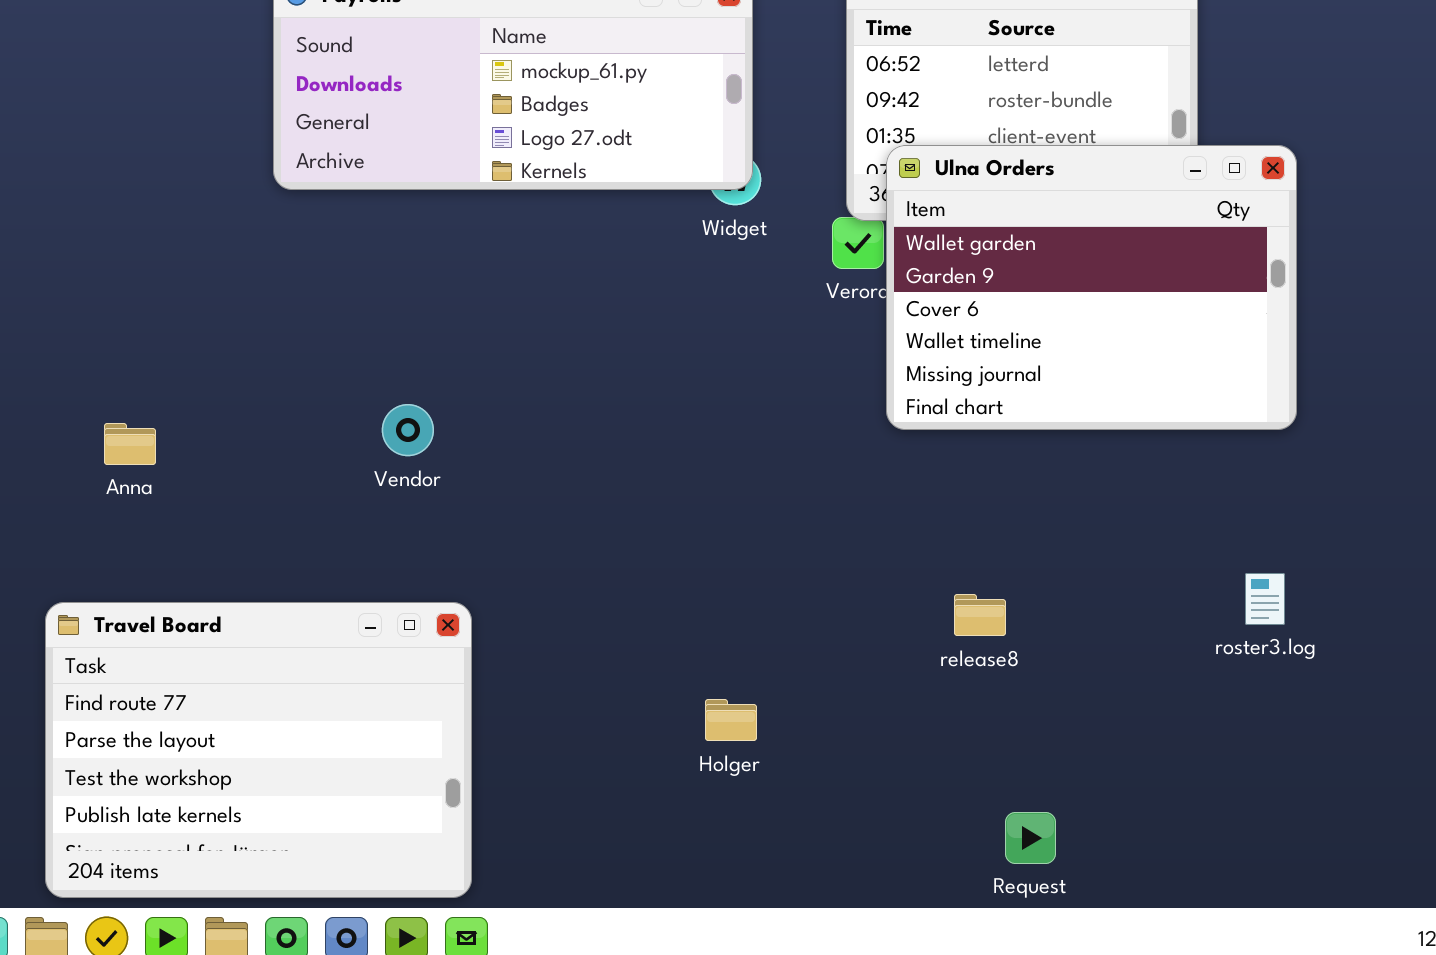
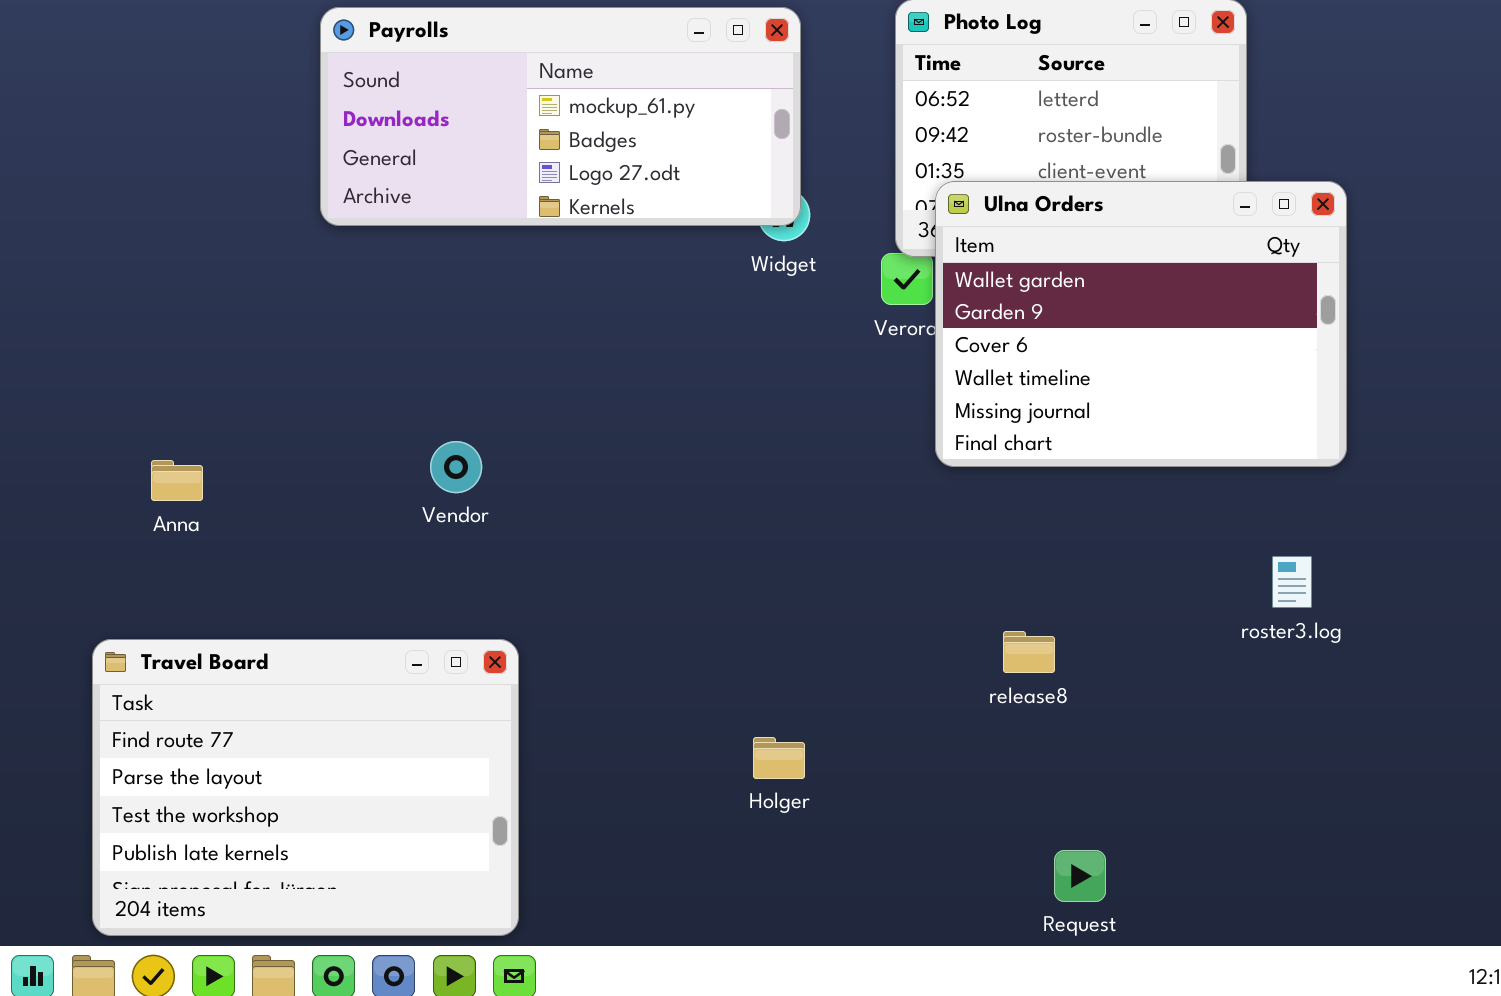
roster3.log: [1245,573,1285,625] -> [1272,556,1312,608], moved

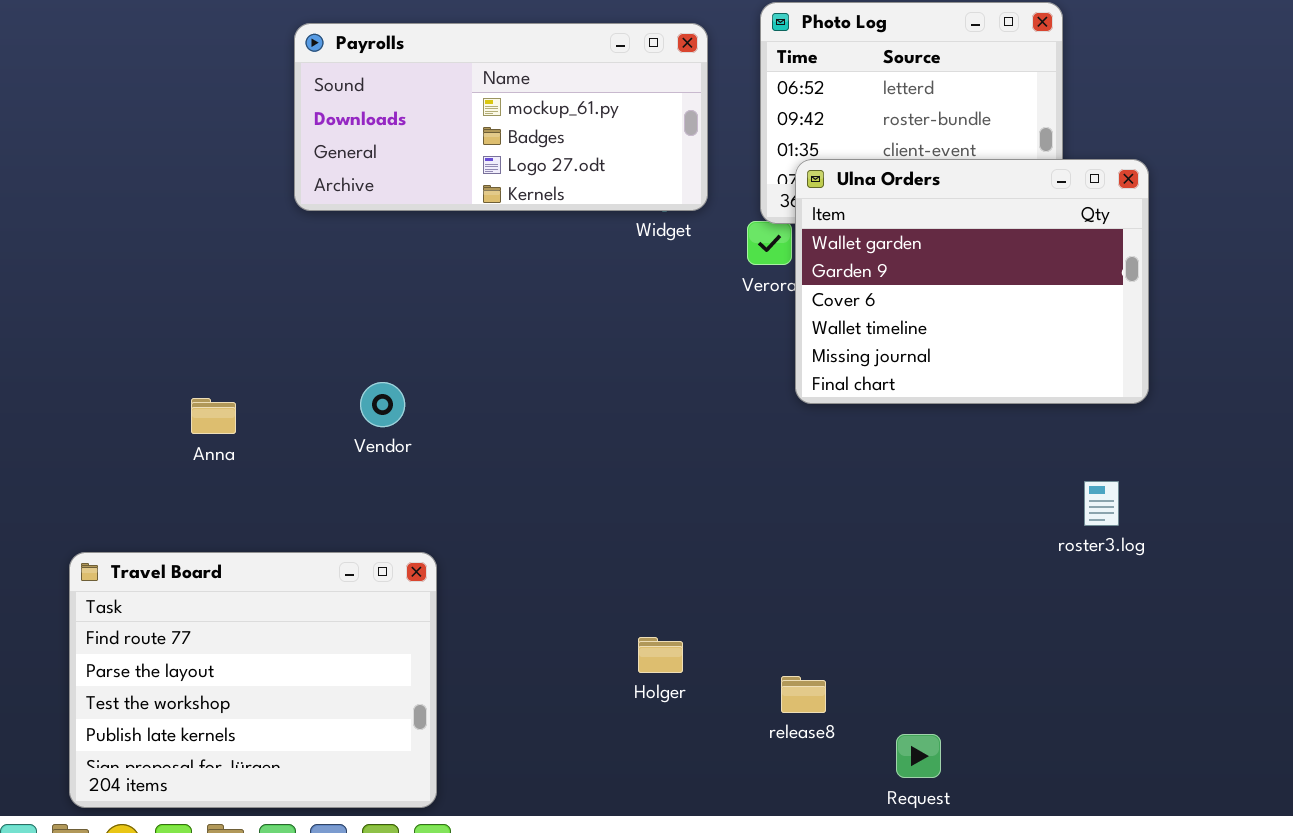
Payrolls: [320,7,801,226] -> [294,23,708,211], moved
Anna: [151,460,203,501] -> [191,398,236,434], moved
release8: [1003,631,1055,673] -> [781,676,826,713], moved

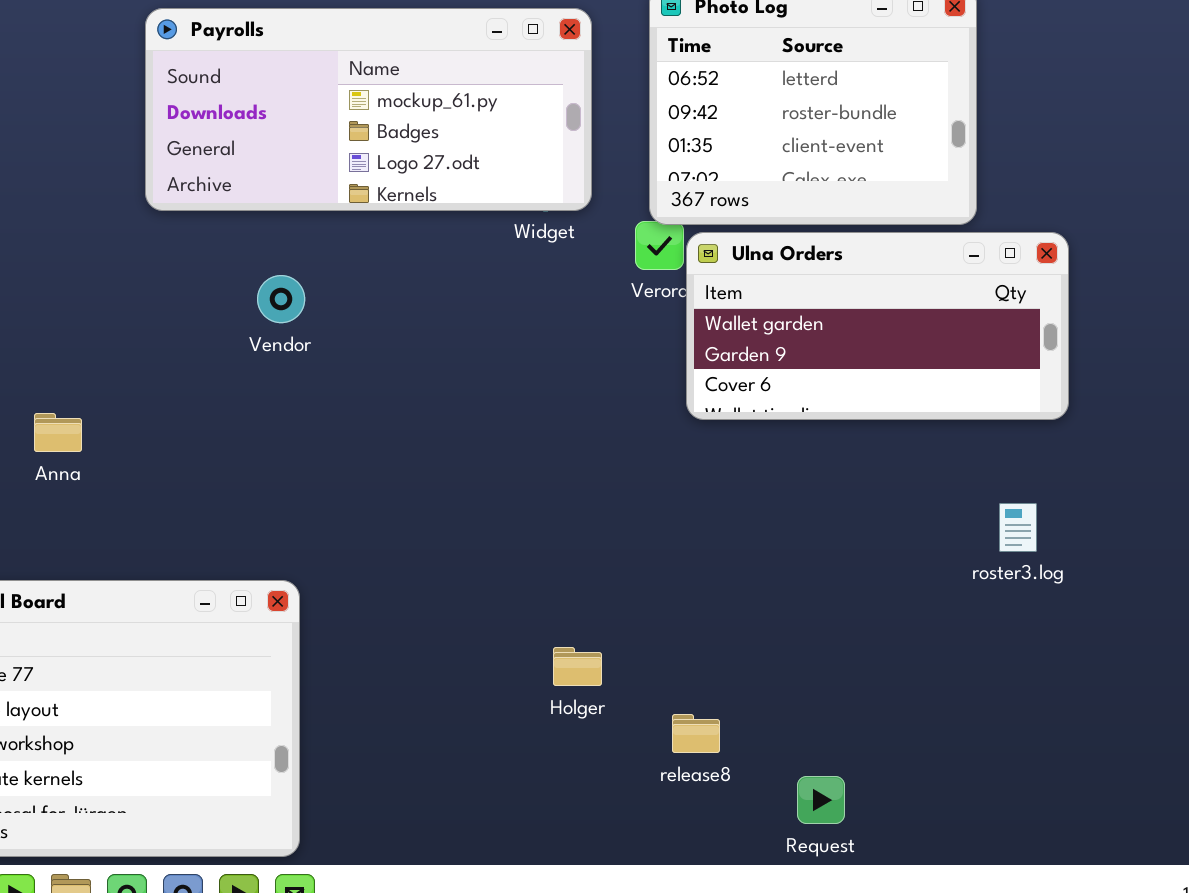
Ulna Orders: [795,159,1149,404] -> [686,232,1069,420], resized
Vendor: [360,382,405,427] -> [257,275,305,323], moved
Holger: [638,637,683,673] -> [553,647,602,686], moved

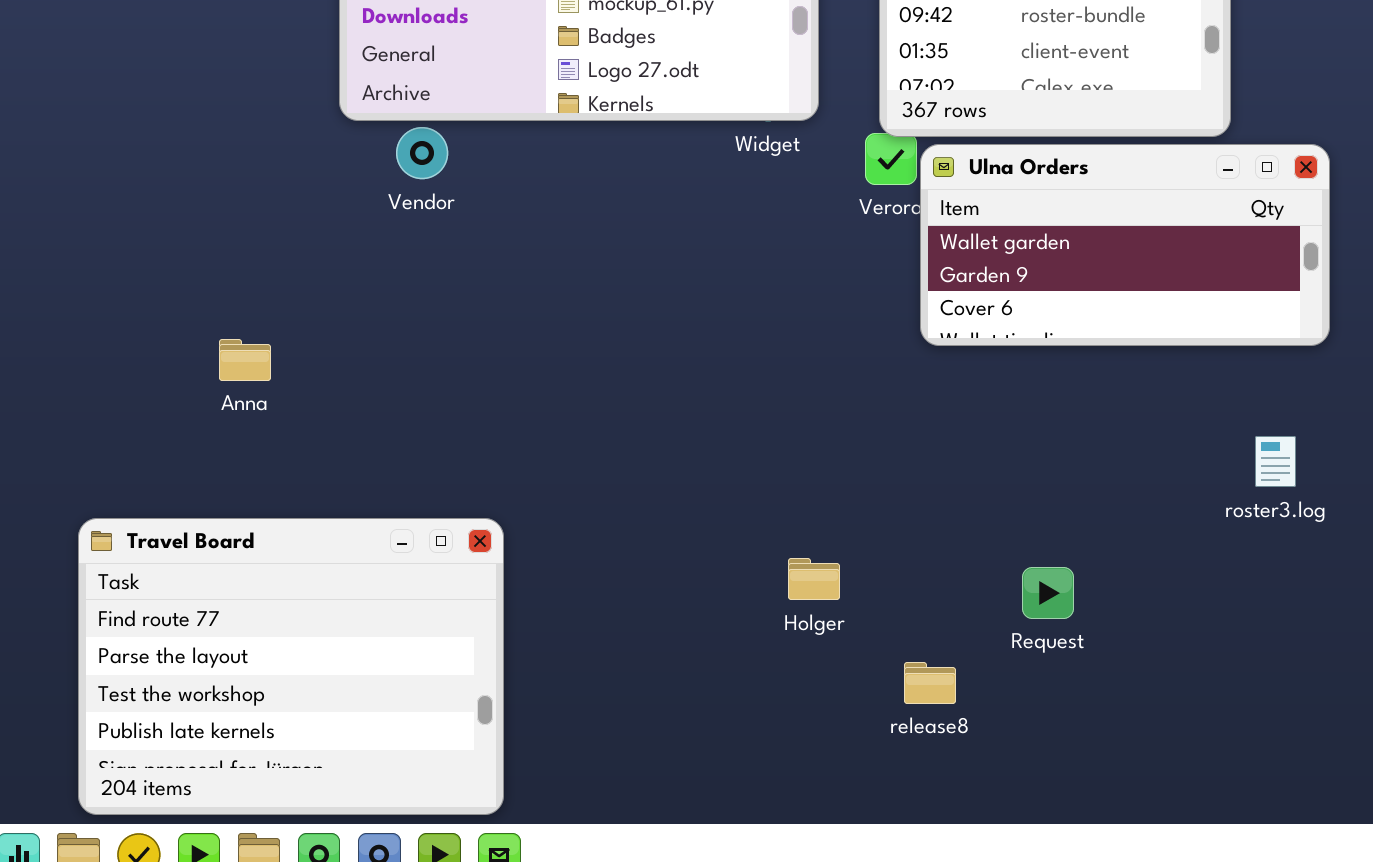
Vendor: [257,275,305,323] -> [396,127,448,179], moved
Holger: [553,647,602,686] -> [788,558,840,600], moved
Request: [797,776,845,824] -> [1022,567,1074,619], moved

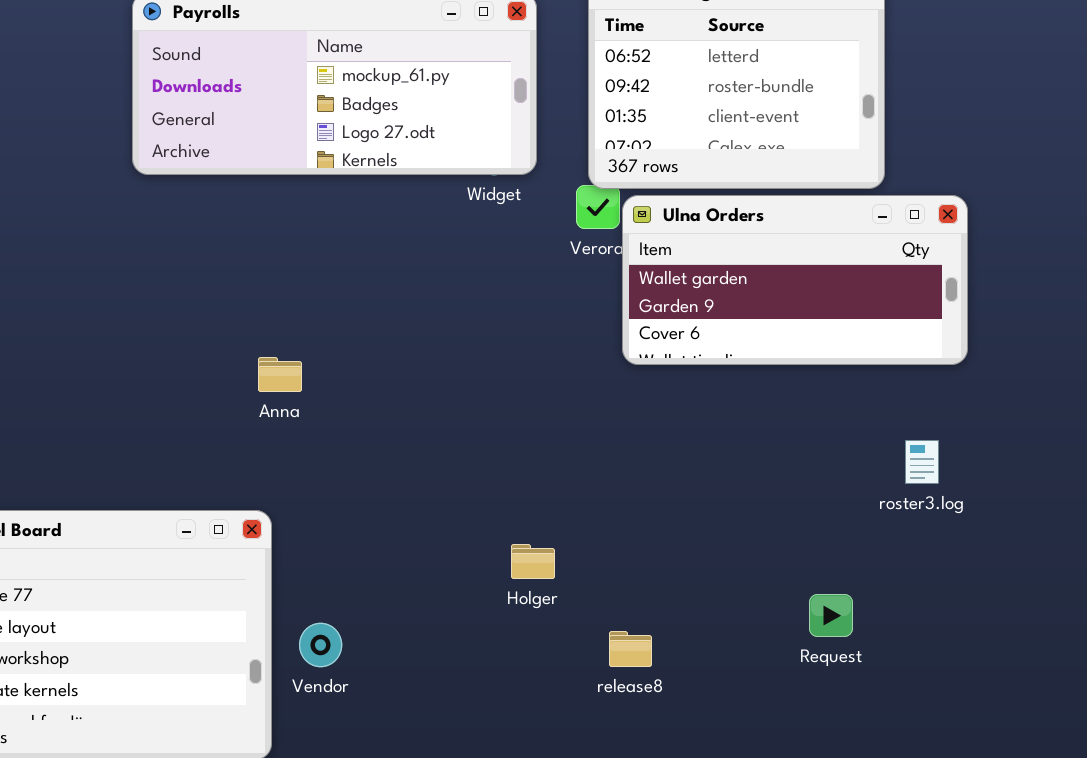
Vendor: [396,127,448,179] -> [299,623,342,667], moved
Anna: [219,339,271,381] -> [258,357,302,392], moved
Request: [1022,567,1074,619] -> [809,594,853,637], moved

